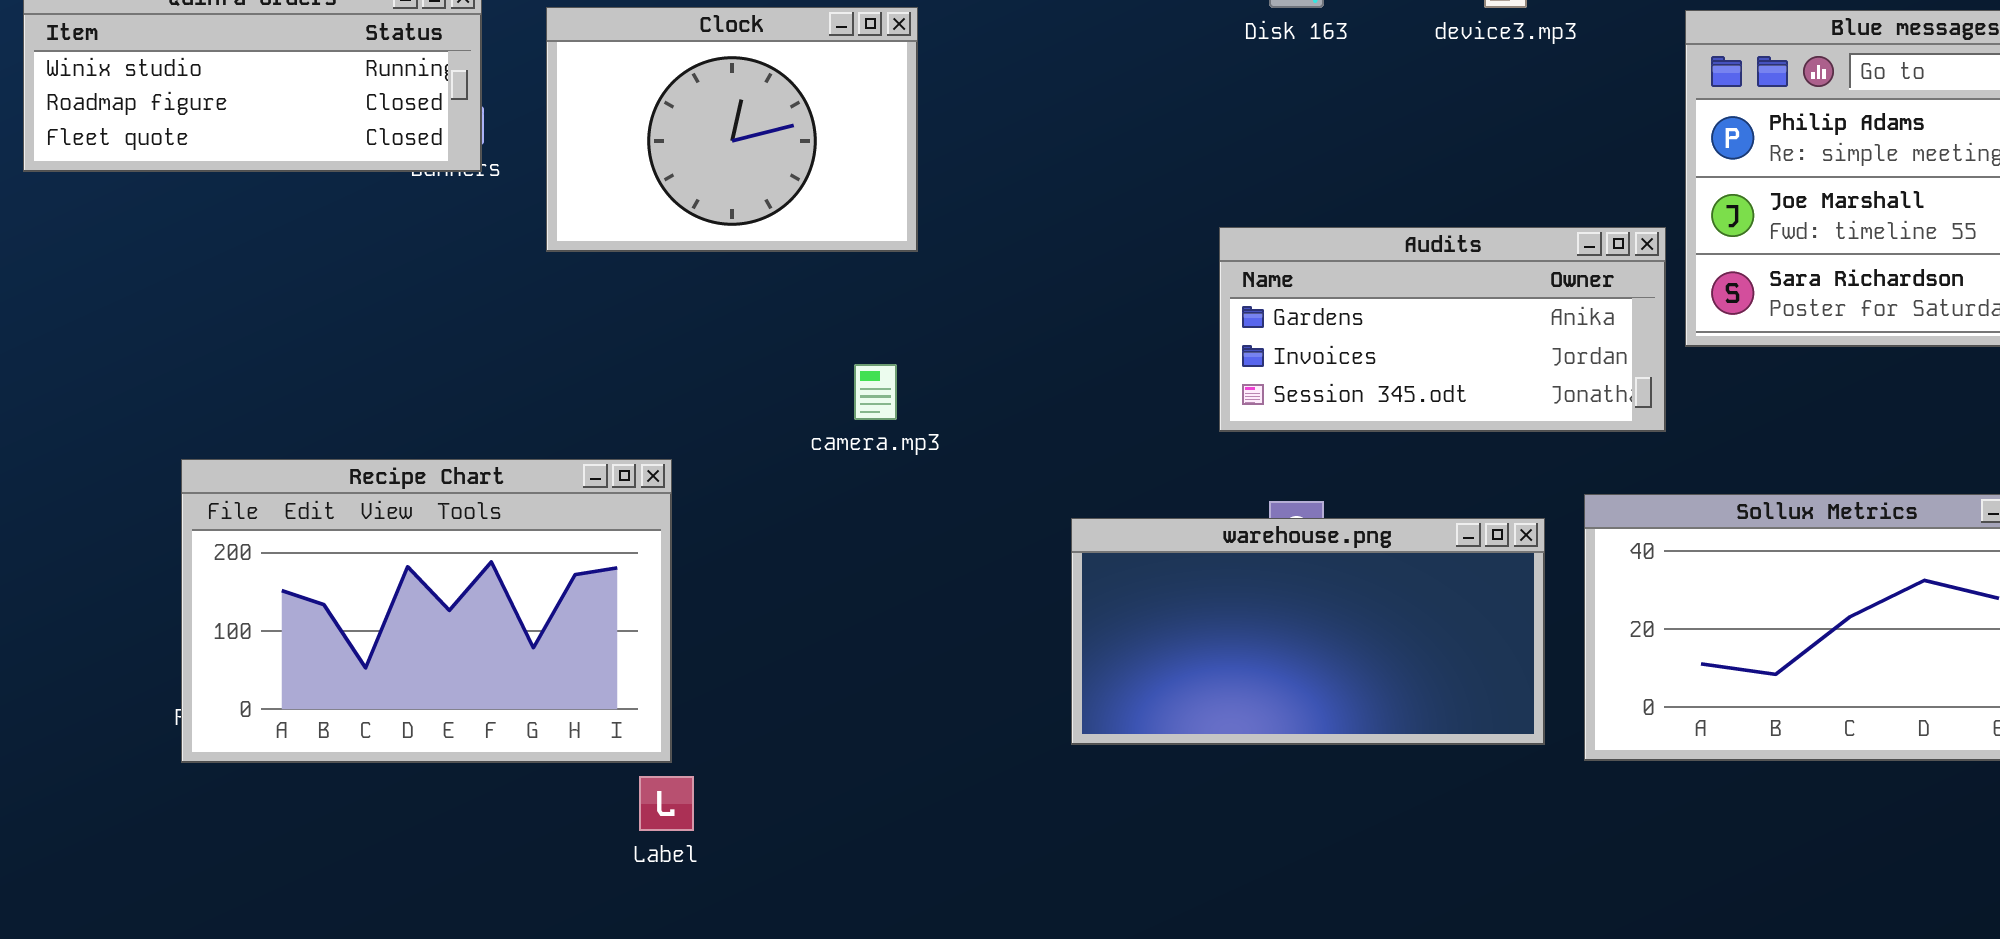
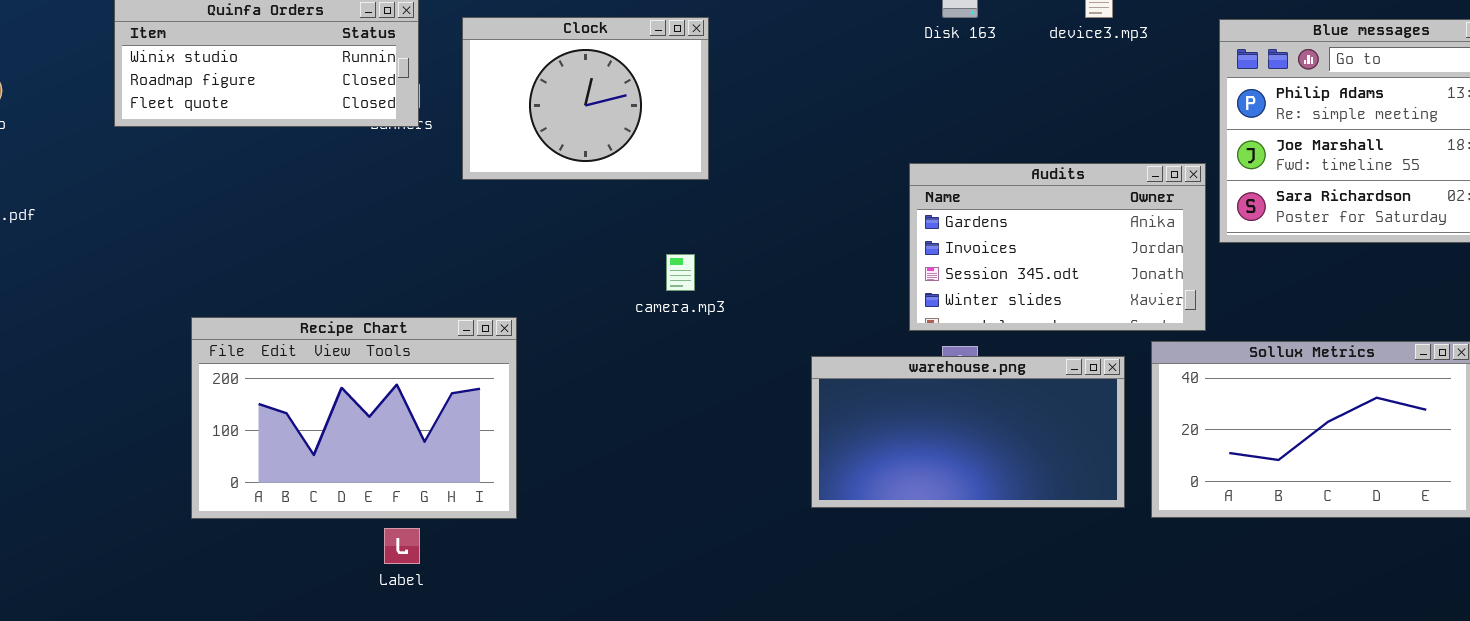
Audits: [1219,227,1666,432] -> [909,163,1206,331], resized
Recipe Chart: [181,459,672,763] -> [191,317,517,519], moved
Label: [639,776,694,831] -> [384,528,420,564], moved

